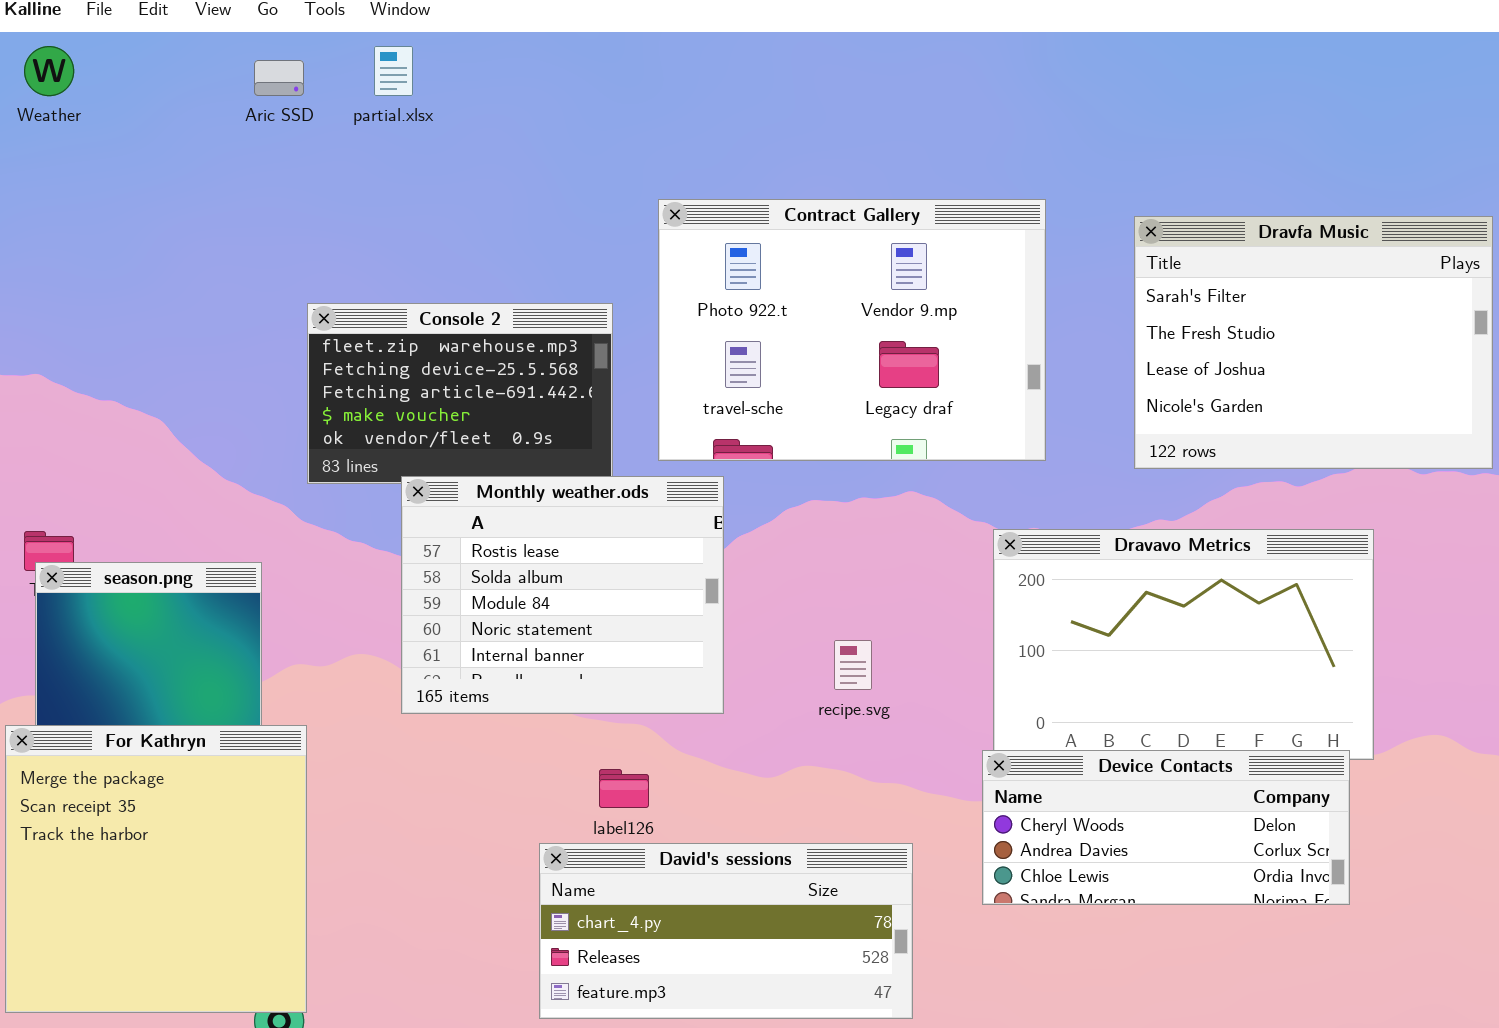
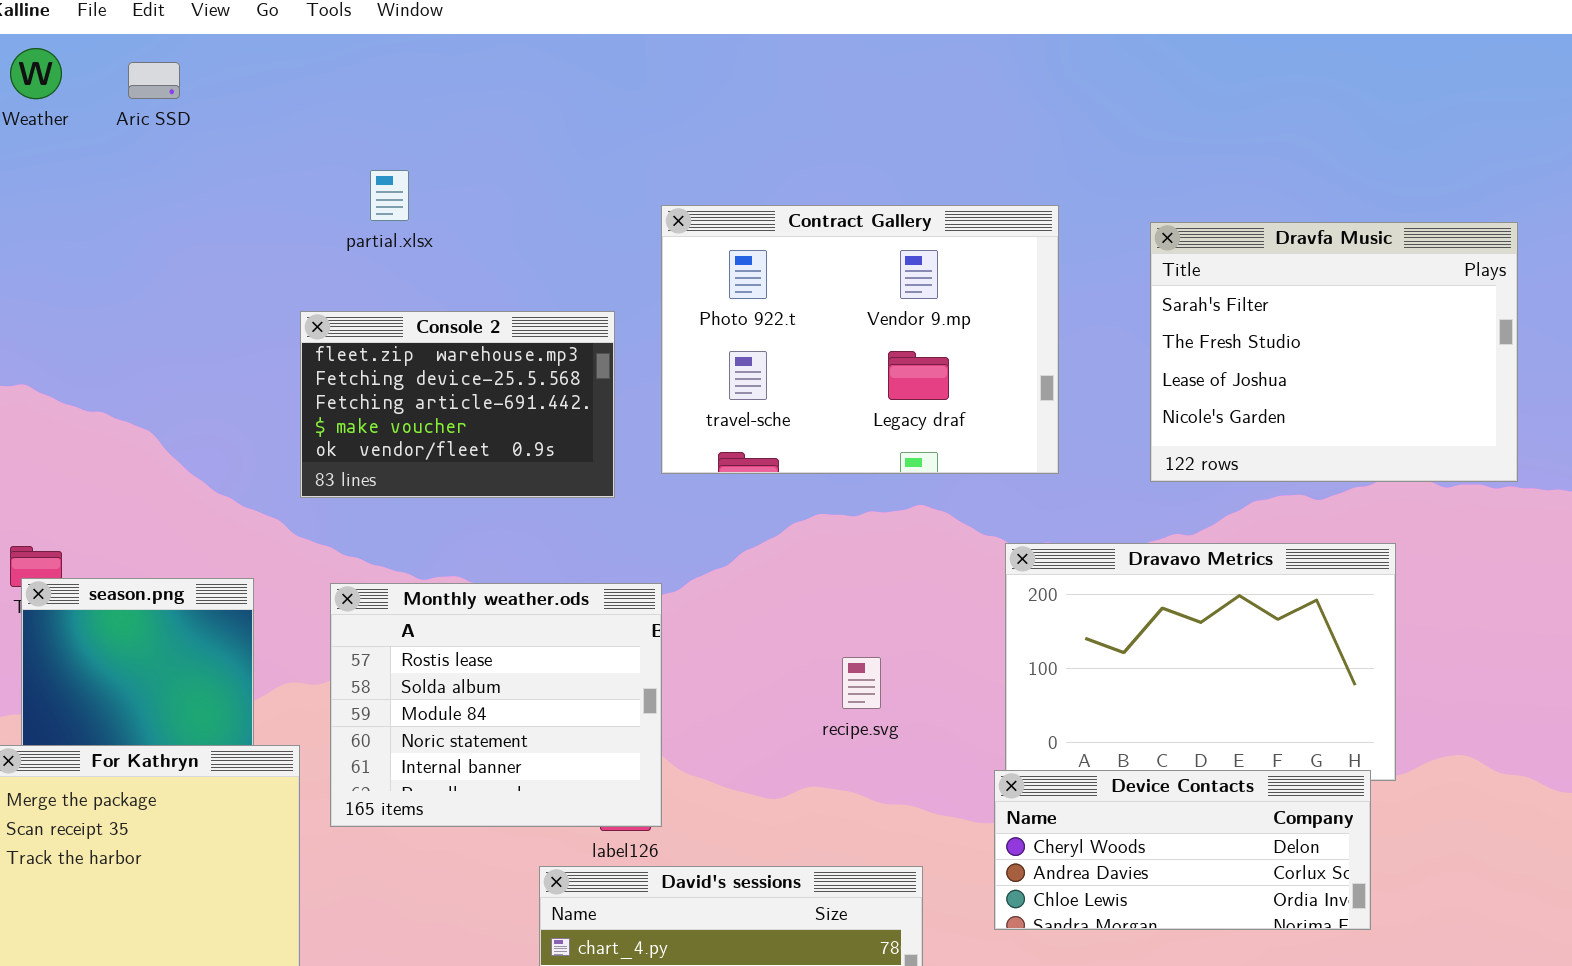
partial.xlsx: [374,46,413,96] -> [370,170,409,221], moved
Aric SSD: [254,60,304,96] -> [128,62,180,99], moved
Monthly weather.ods: [401,476,724,714] -> [330,583,662,827], moved

